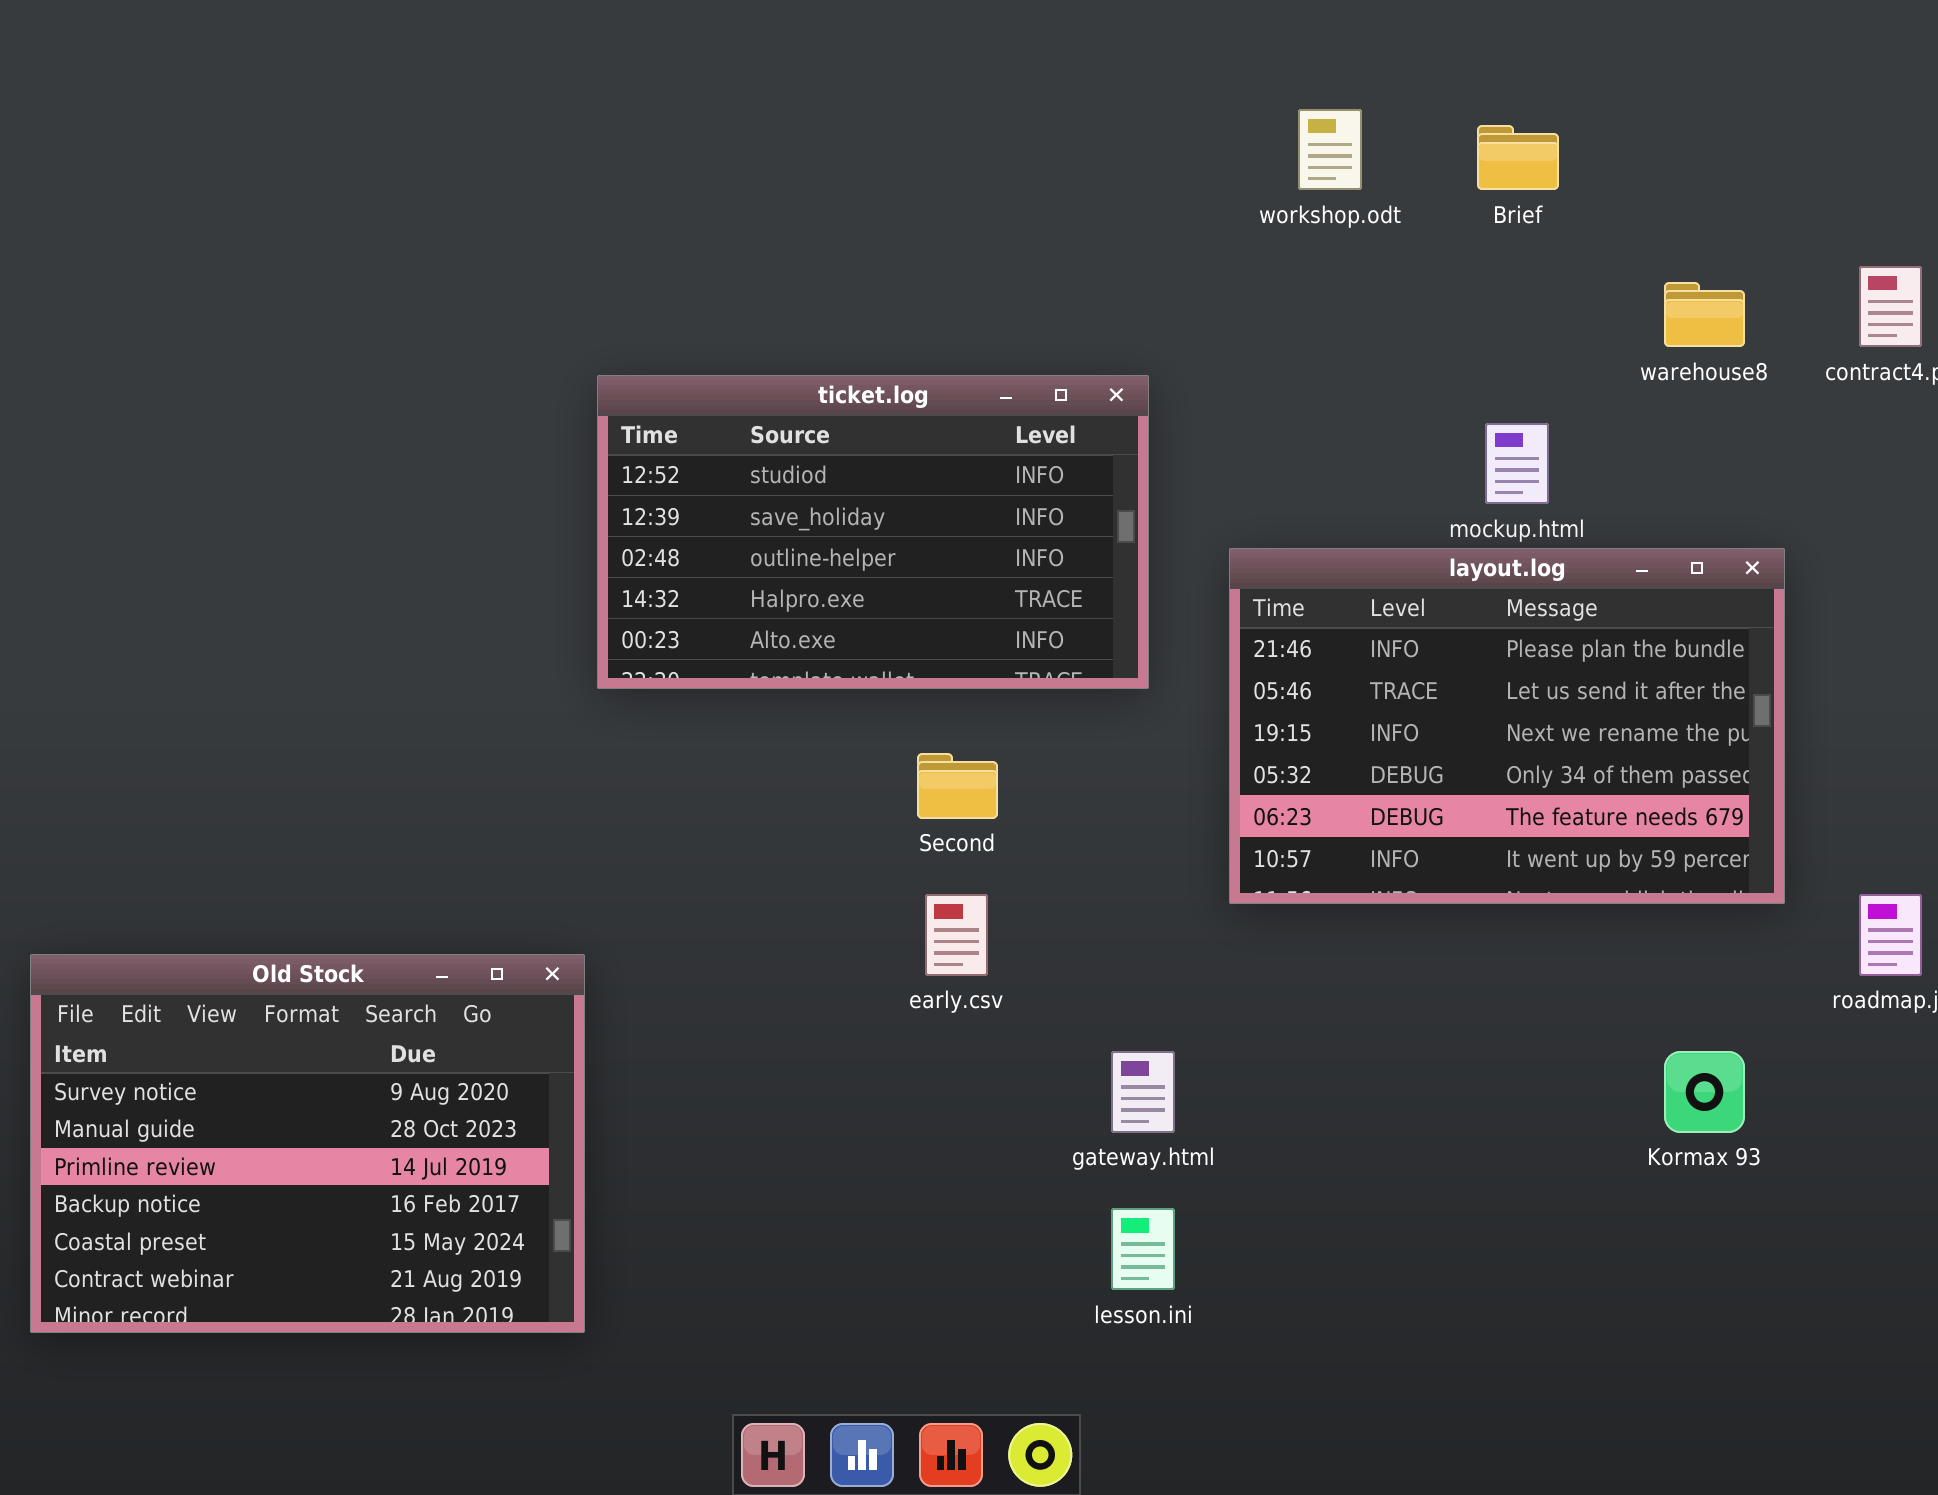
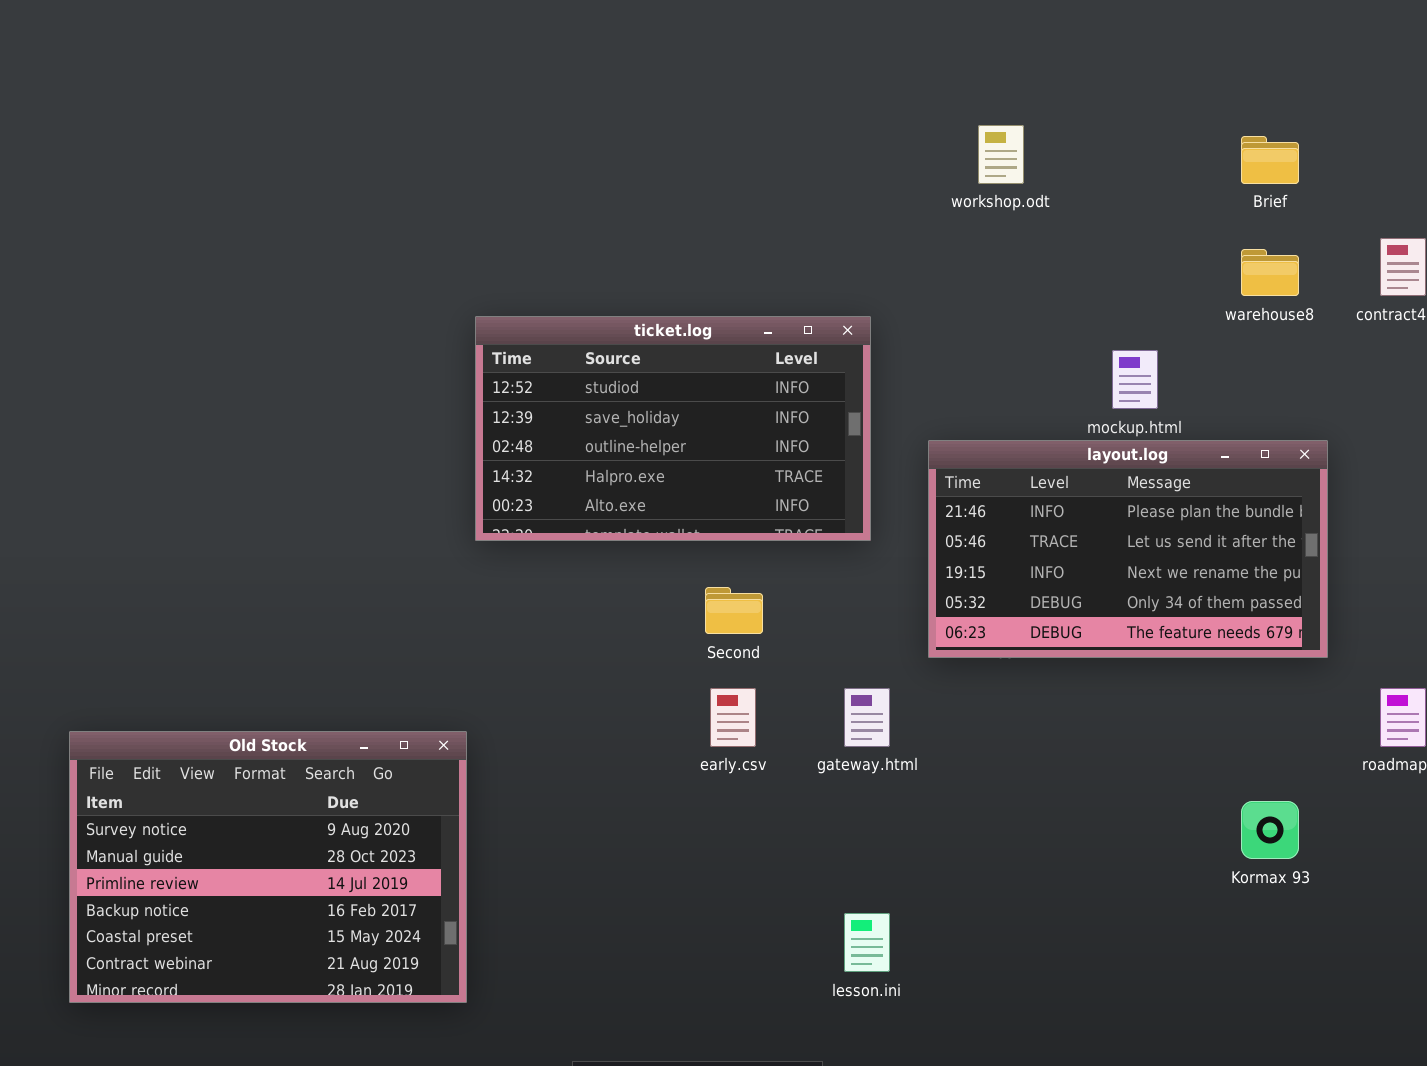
Brief: [1477,125,1559,190] -> [1241,136,1299,184], moved
layout.log: [1229,548,1785,904] -> [928,440,1328,658], resized
gateway.html: [1111,1051,1175,1133] -> [844,688,890,747], moved

